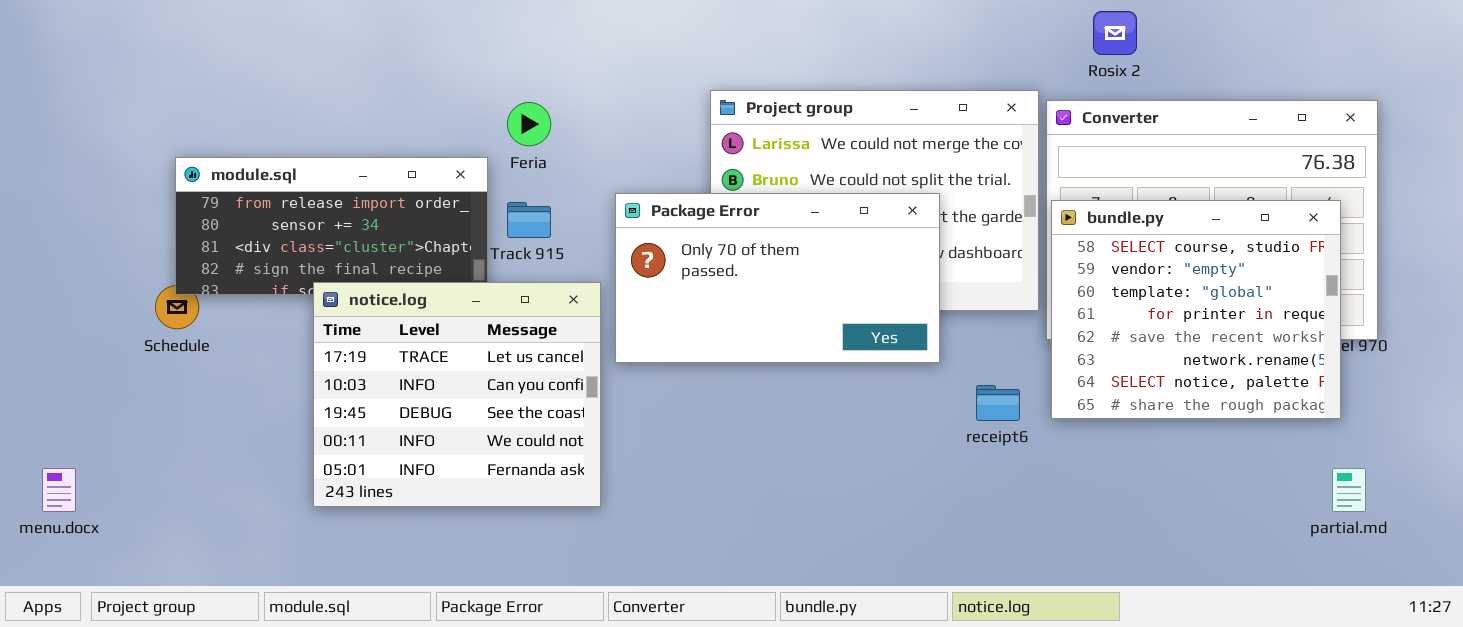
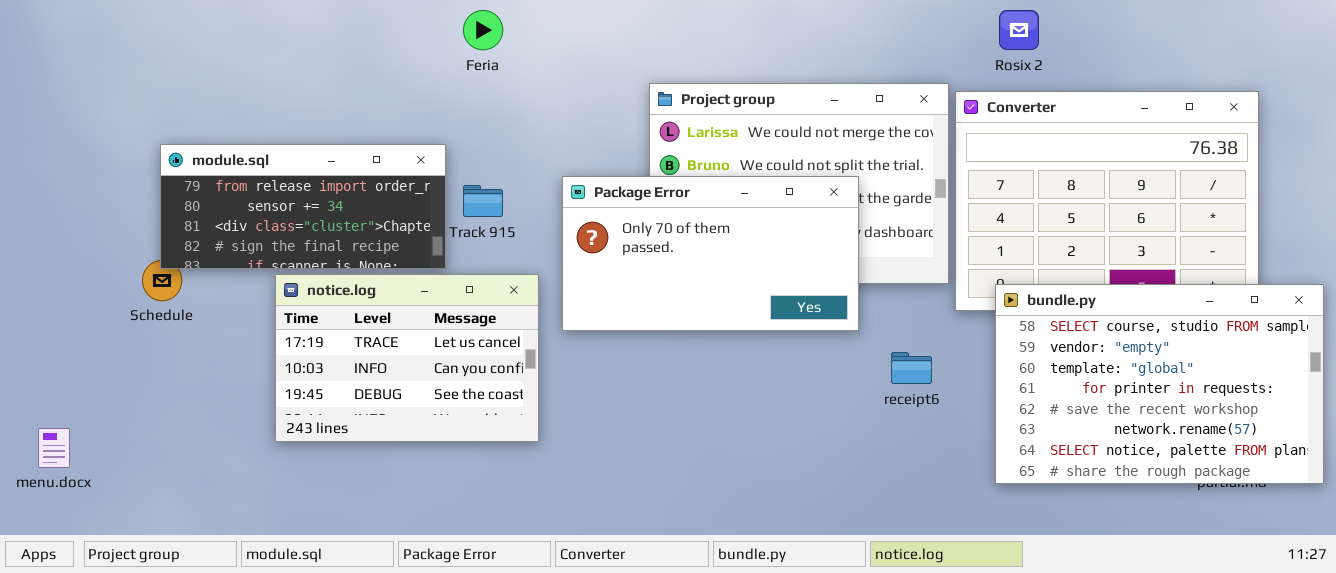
Feria: [507,102,551,146] -> [463,10,503,50], moved
bundle.py: [1051,200,1341,419] -> [995,284,1324,484], moved, resized
notice.log: [313,282,601,507] -> [275,274,539,442], moved, resized

